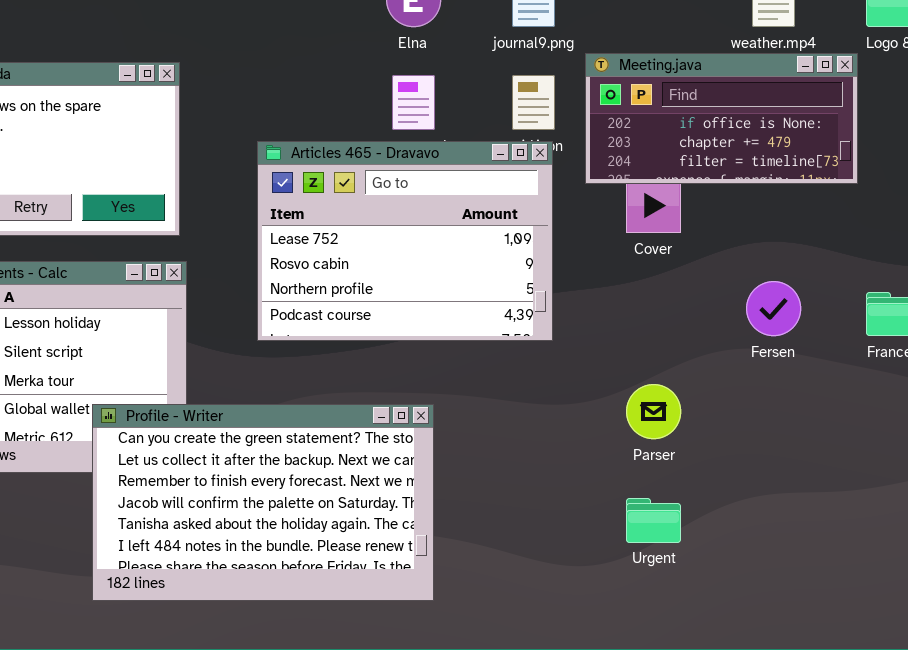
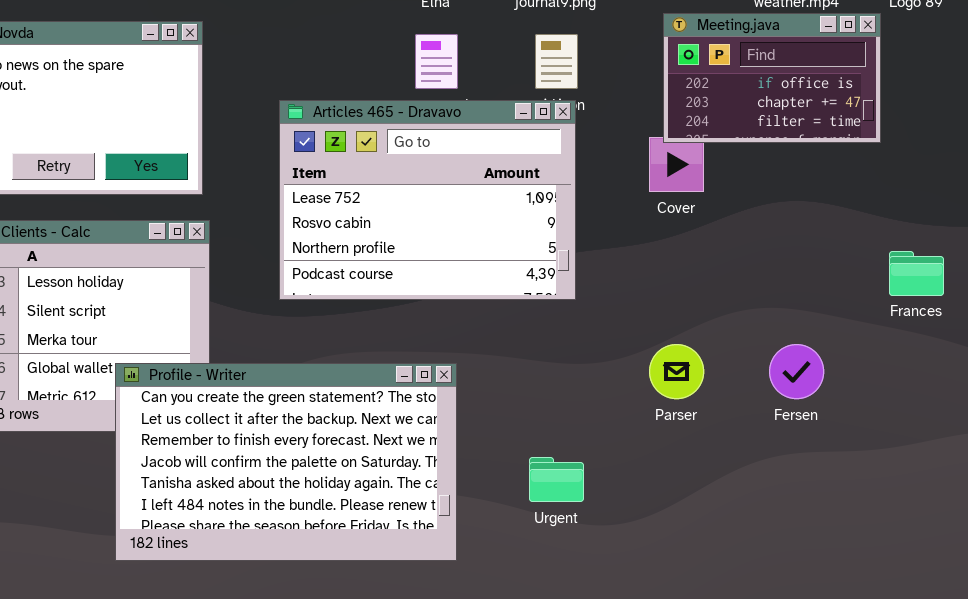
Meeting.java: [585,53,858,184] -> [663,13,881,143], resized
Fersen: [746,281,801,336] -> [769,344,824,399], moved
Urgent: [626,498,681,543] -> [529,457,584,502], moved

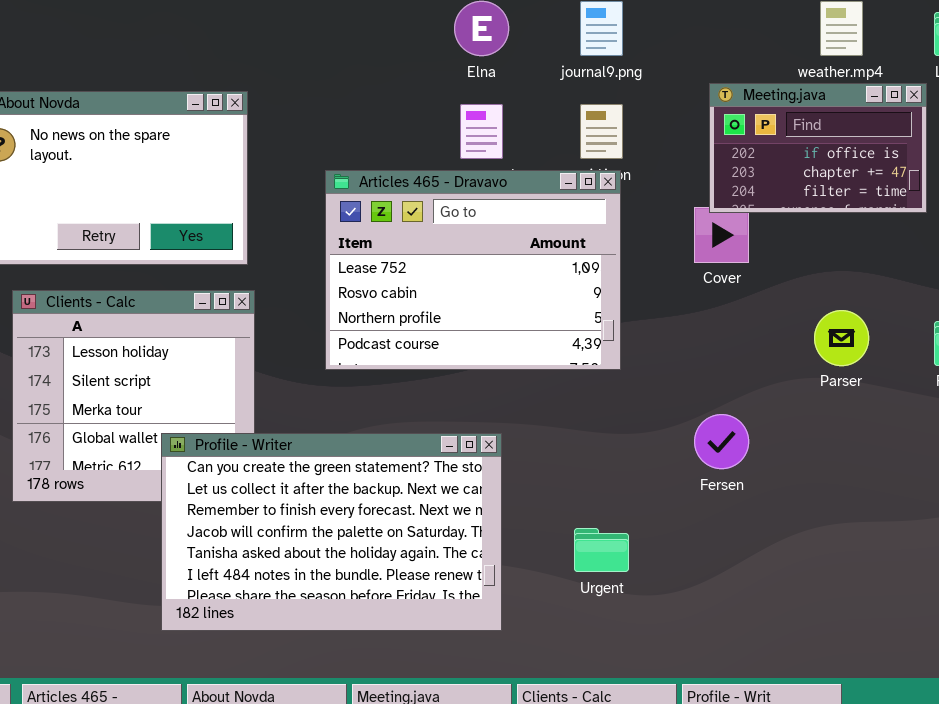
Parser: [649,344,704,399] -> [814,310,869,366], moved
Fersen: [769,344,824,399] -> [694,414,749,469], moved

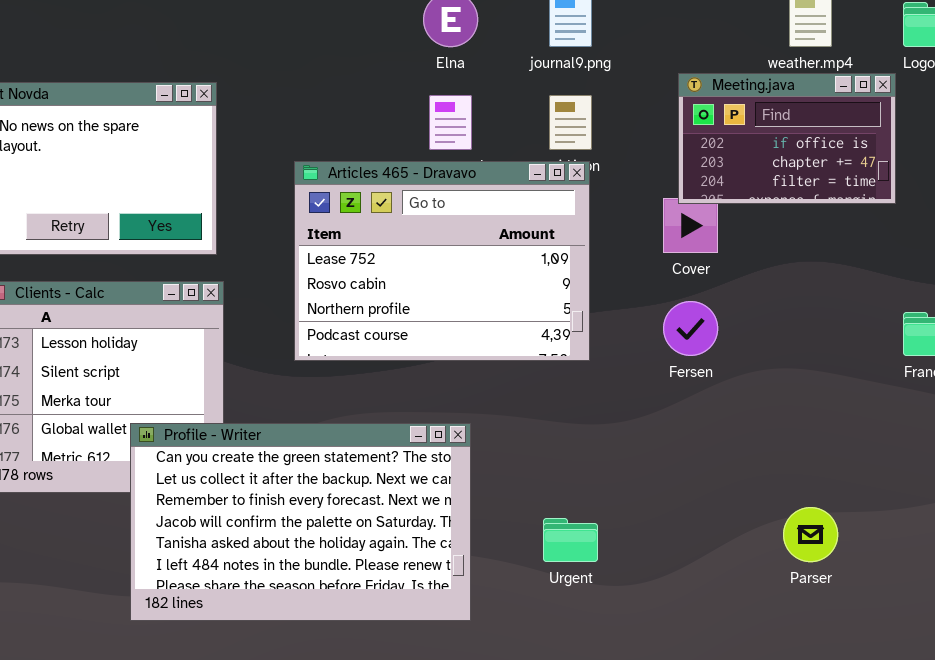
Parser: [814,310,869,366] -> [783,507,838,562], moved
Fersen: [694,414,749,469] -> [663,301,718,356], moved

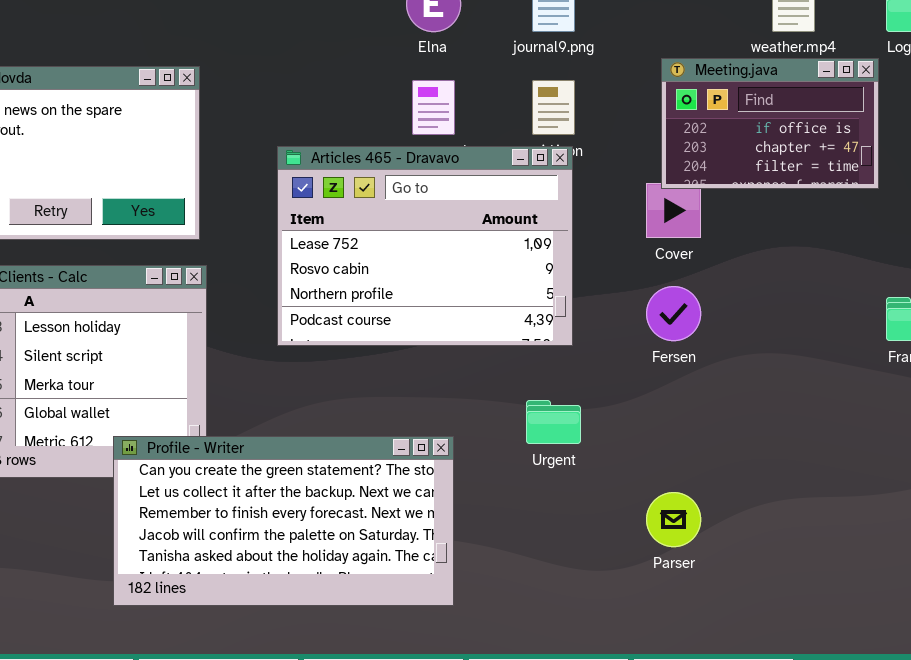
Profile - Writer: [130,423,471,621] -> [113,436,454,606], resized
Parser: [783,507,838,562] -> [646,492,701,547], moved
Urgent: [543,518,598,562] -> [526,400,581,444], moved

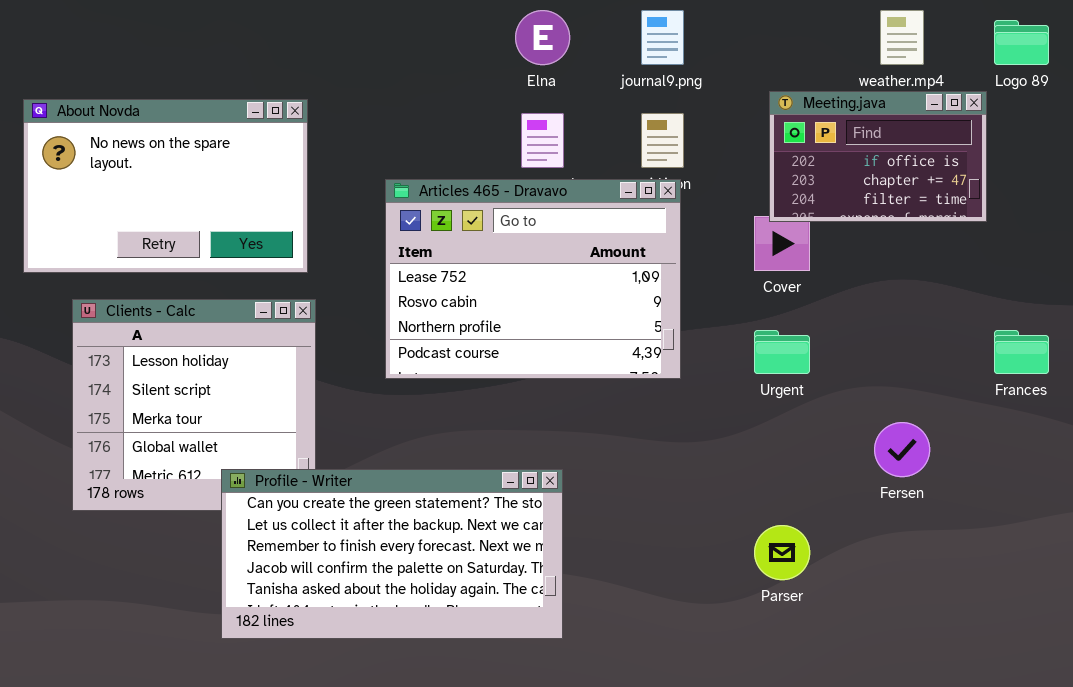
Fersen: [646,286,701,341] -> [874,422,930,477], moved
Urgent: [526,400,581,444] -> [754,330,810,374], moved

